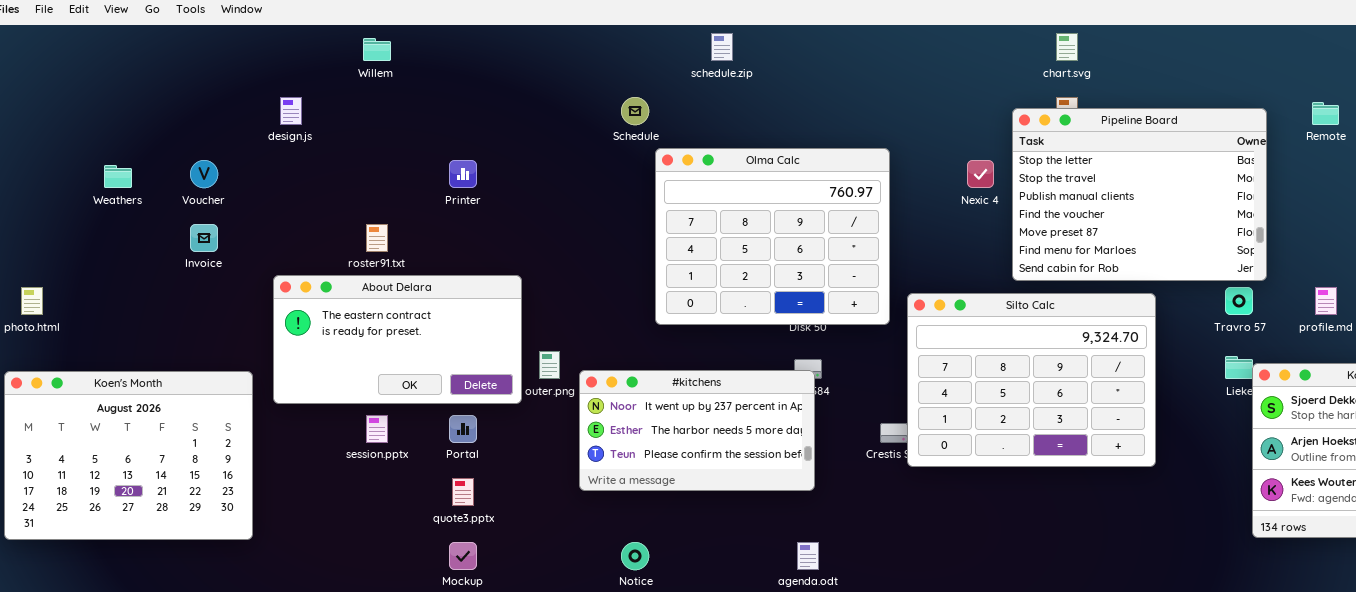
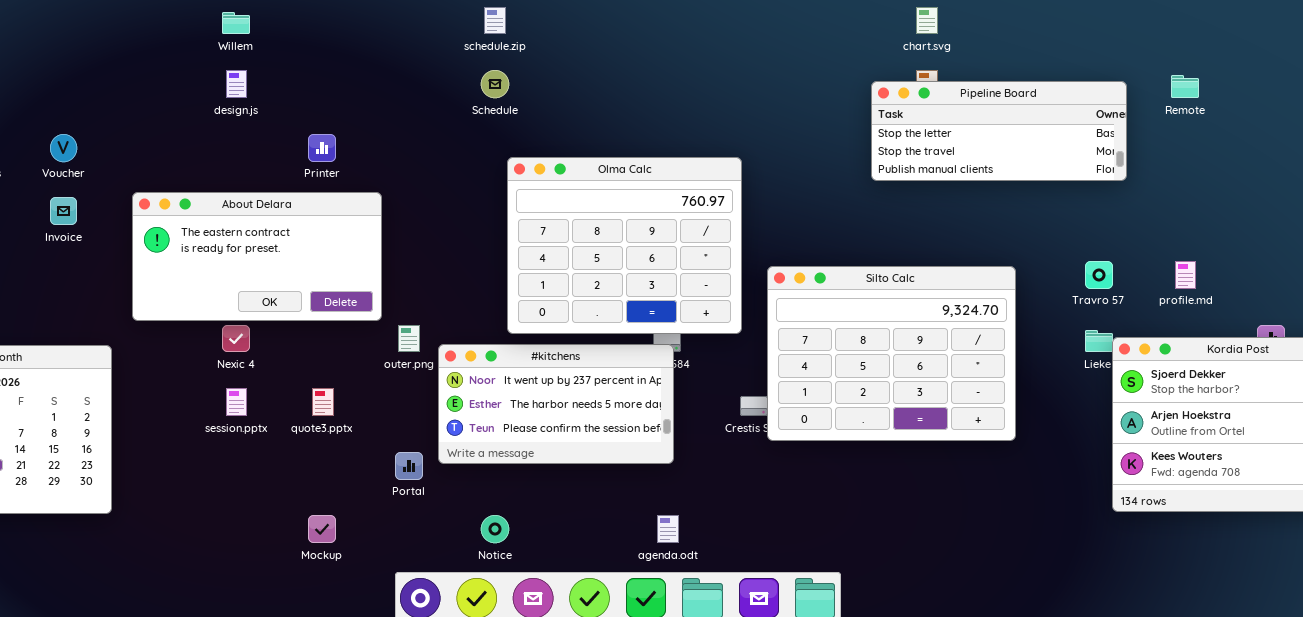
schedule.zip: [711,33,733,61] -> [484,7,506,34], moved
design.js: [280,97,302,125] -> [226,70,247,98], moved
Pipeline Board: [1012,108,1267,281] -> [871,81,1127,181], resized
Olma Calc: [655,148,890,325] -> [507,157,742,334], moved
Nexic 4: [967,160,994,188] -> [222,325,250,352], moved
About Delara: [273,275,522,404] -> [132,192,382,321], moved
Portal: [449,415,477,443] -> [395,452,423,480], moved
quote3.pptx: [452,478,474,506] -> [312,388,334,416], moved

